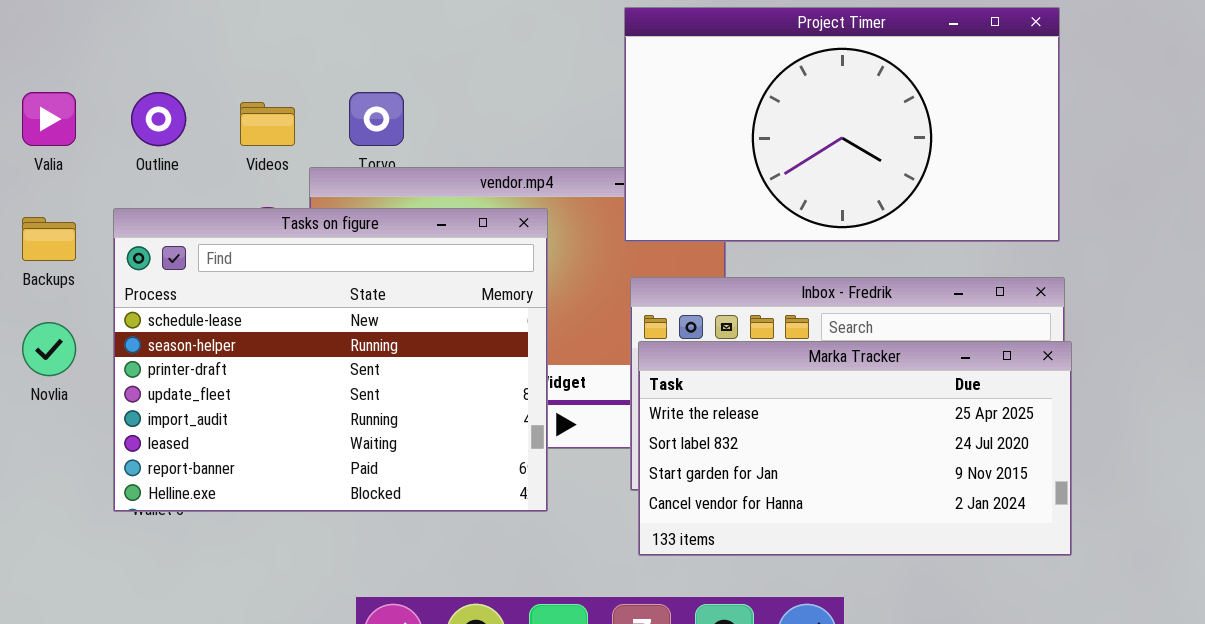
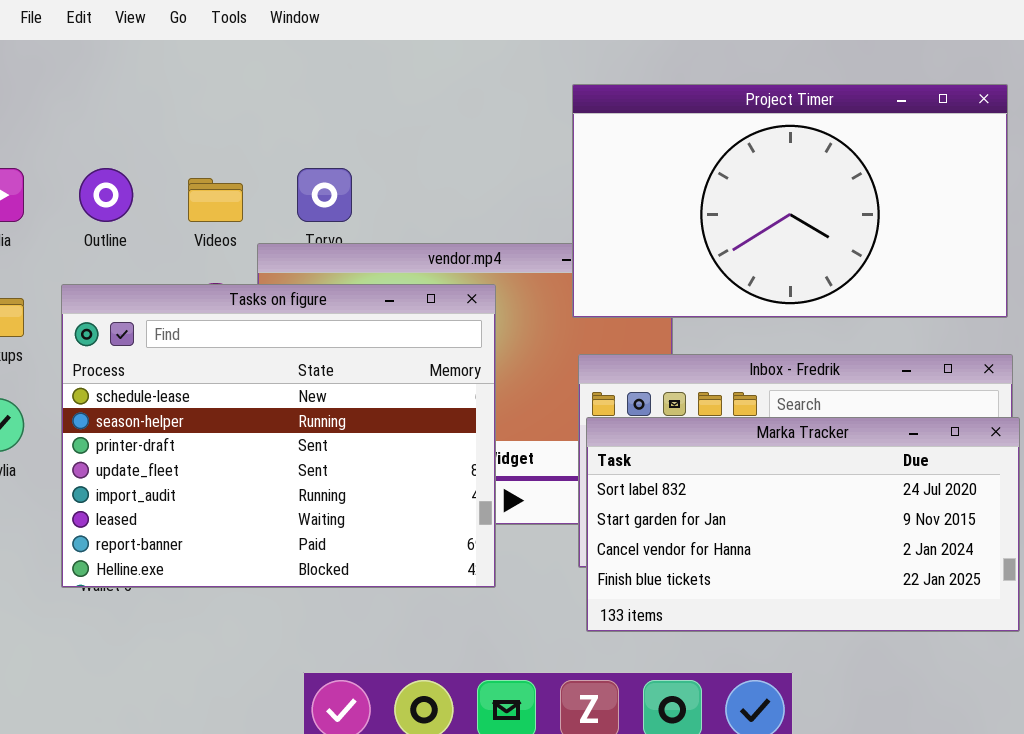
Marka Tracker: [638,341,1072,556] -> [586,417,1020,632], scrolled down 1 row

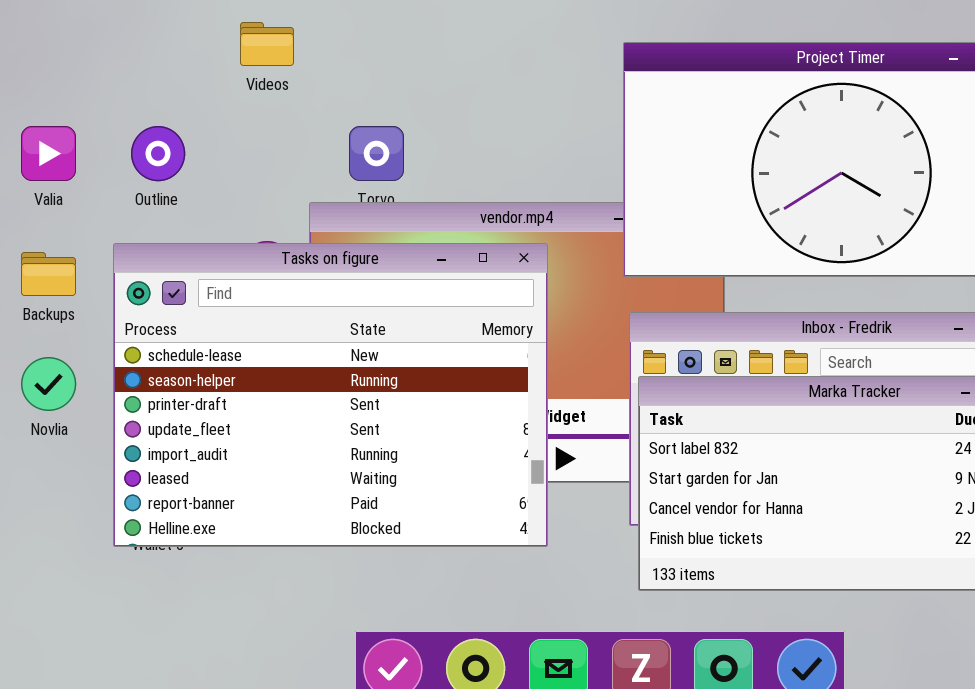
Videos: [188,178,243,222] -> [240,22,294,66], moved

